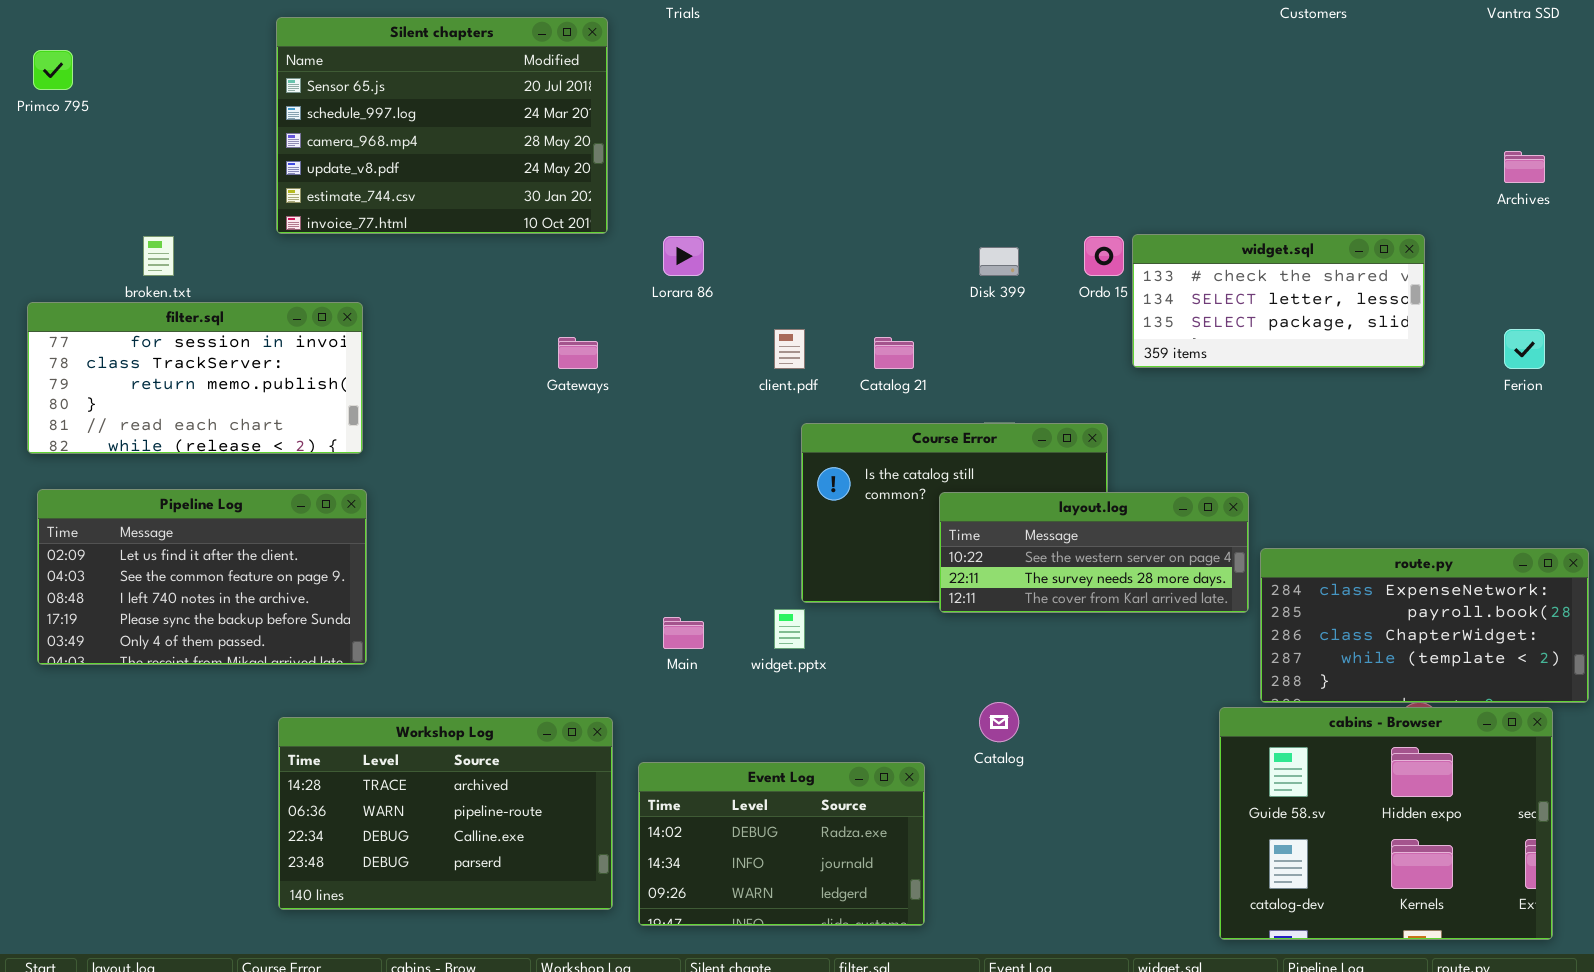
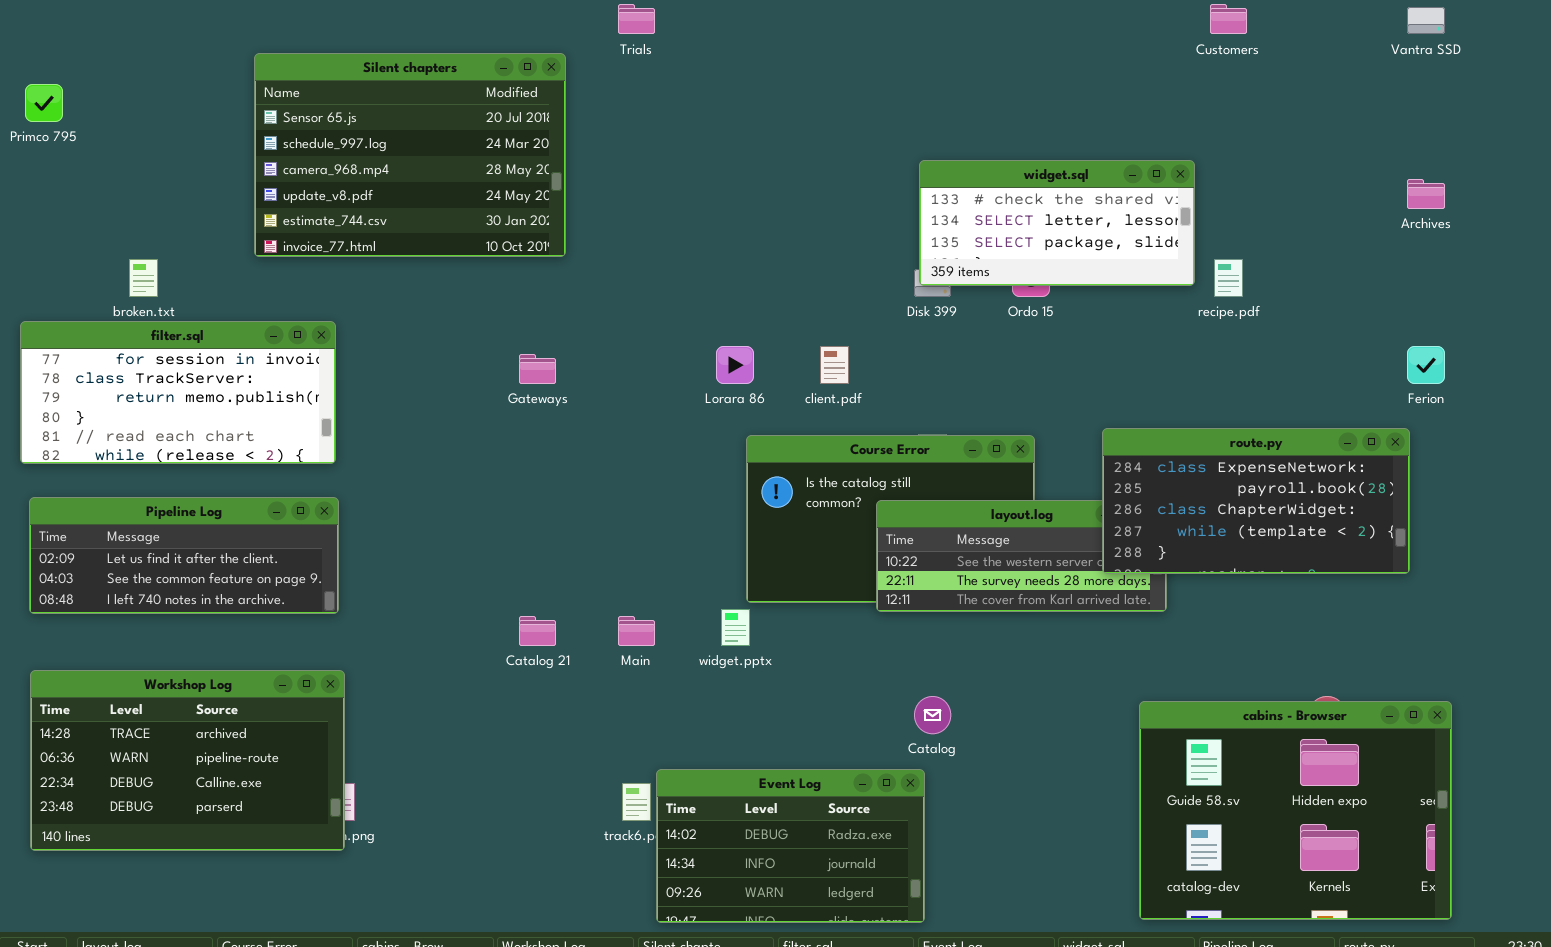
widget.sql: [1132,234,1425,368] -> [919,160,1195,286], moved
Lorara 86: [663,236,704,276] -> [716,346,754,384], moved
client.pdf: [774,329,805,369] -> [820,346,849,384], moved
Catalog 21: [874,337,914,369] -> [519,616,556,646], moved
Pipeline Log: [37,489,367,665] -> [29,497,339,614], resized
route.py: [1260,548,1589,703] -> [1102,428,1410,574], moved
Workshop Log: [278,717,613,910] -> [30,670,345,851], moved
Event Log: [638,762,925,926] -> [656,769,925,923], moved

